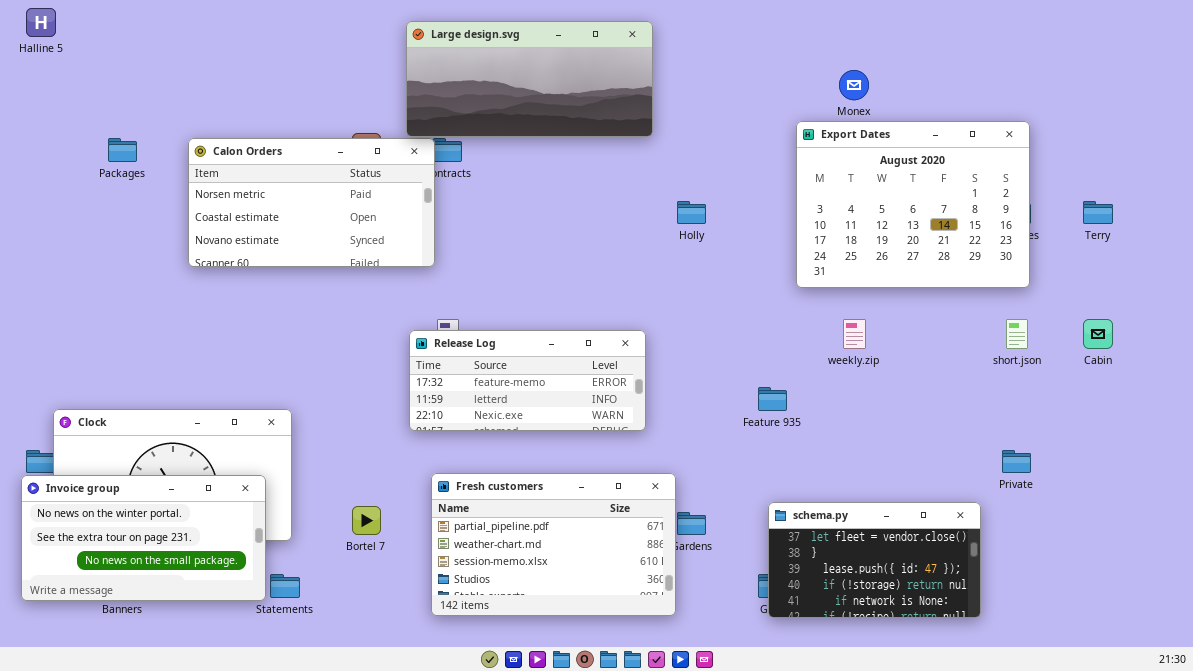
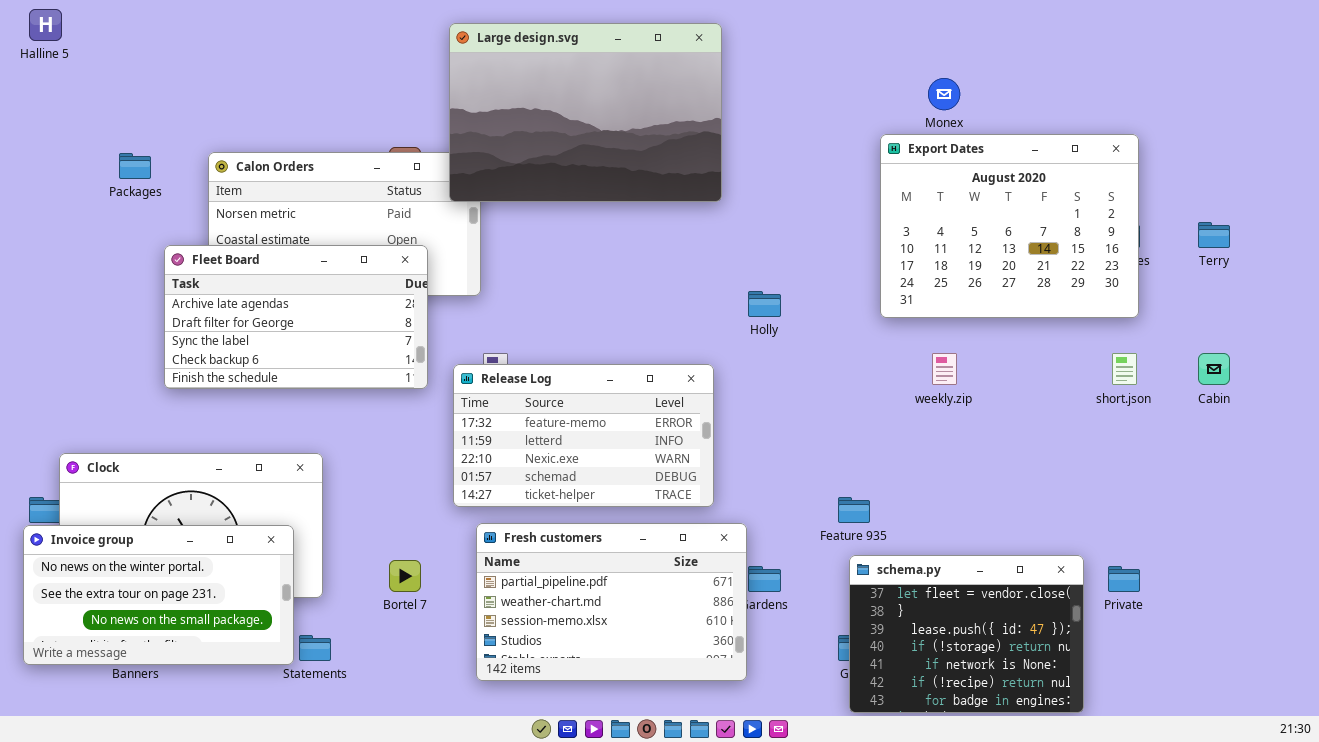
Large design.svg: [406,21,653,137] -> [449,23,722,202], resized
Holly: [677,201,706,224] -> [748,291,781,317], moved
Fleet Board: none -> [164,245,428,389], opened
Release Log: [409,330,646,431] -> [453,364,714,507], resized
Feature 935: [758,387,787,411] -> [838,497,870,523], moved
Private: [1002,450,1031,473] -> [1108,566,1140,592], moved
schema.py: [768,502,981,618] -> [849,555,1084,713], resized

